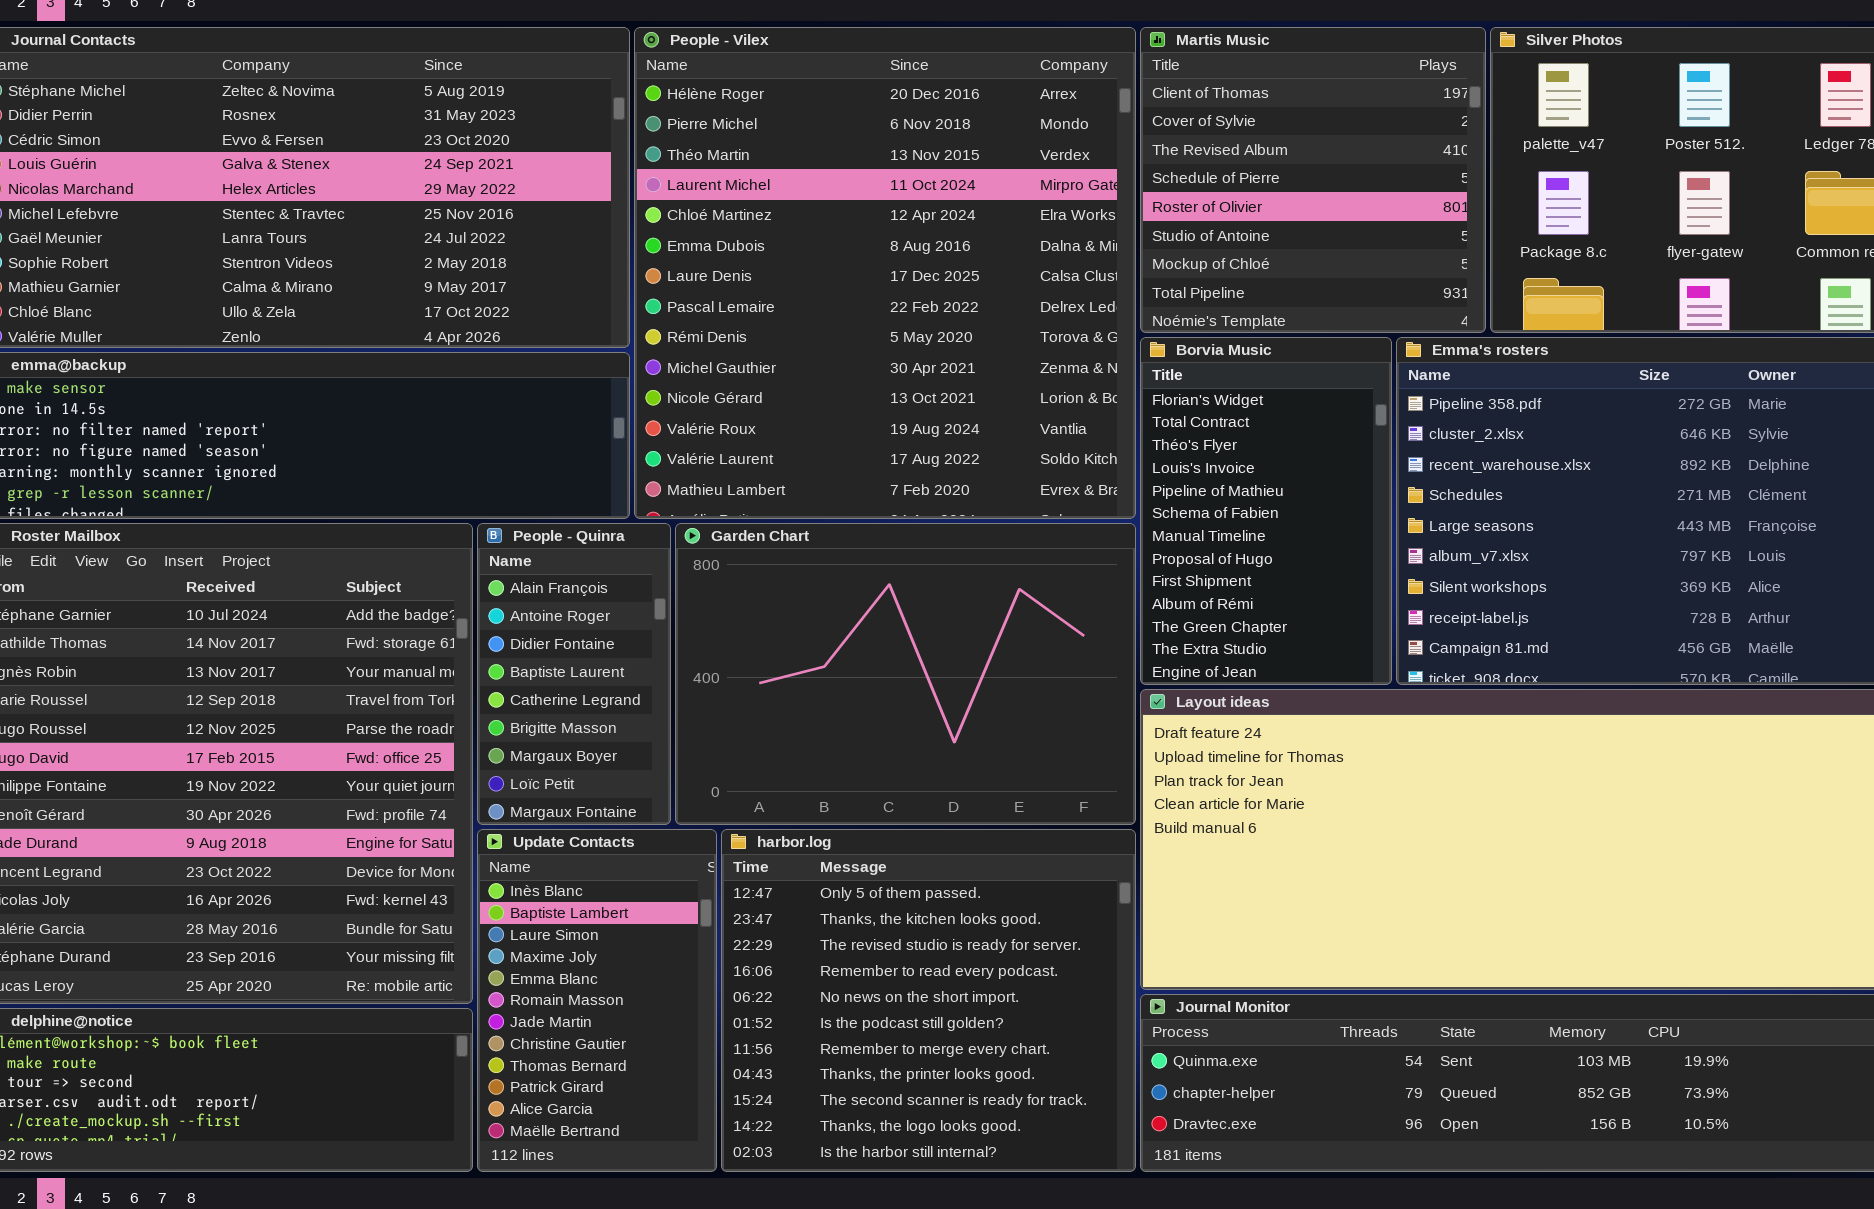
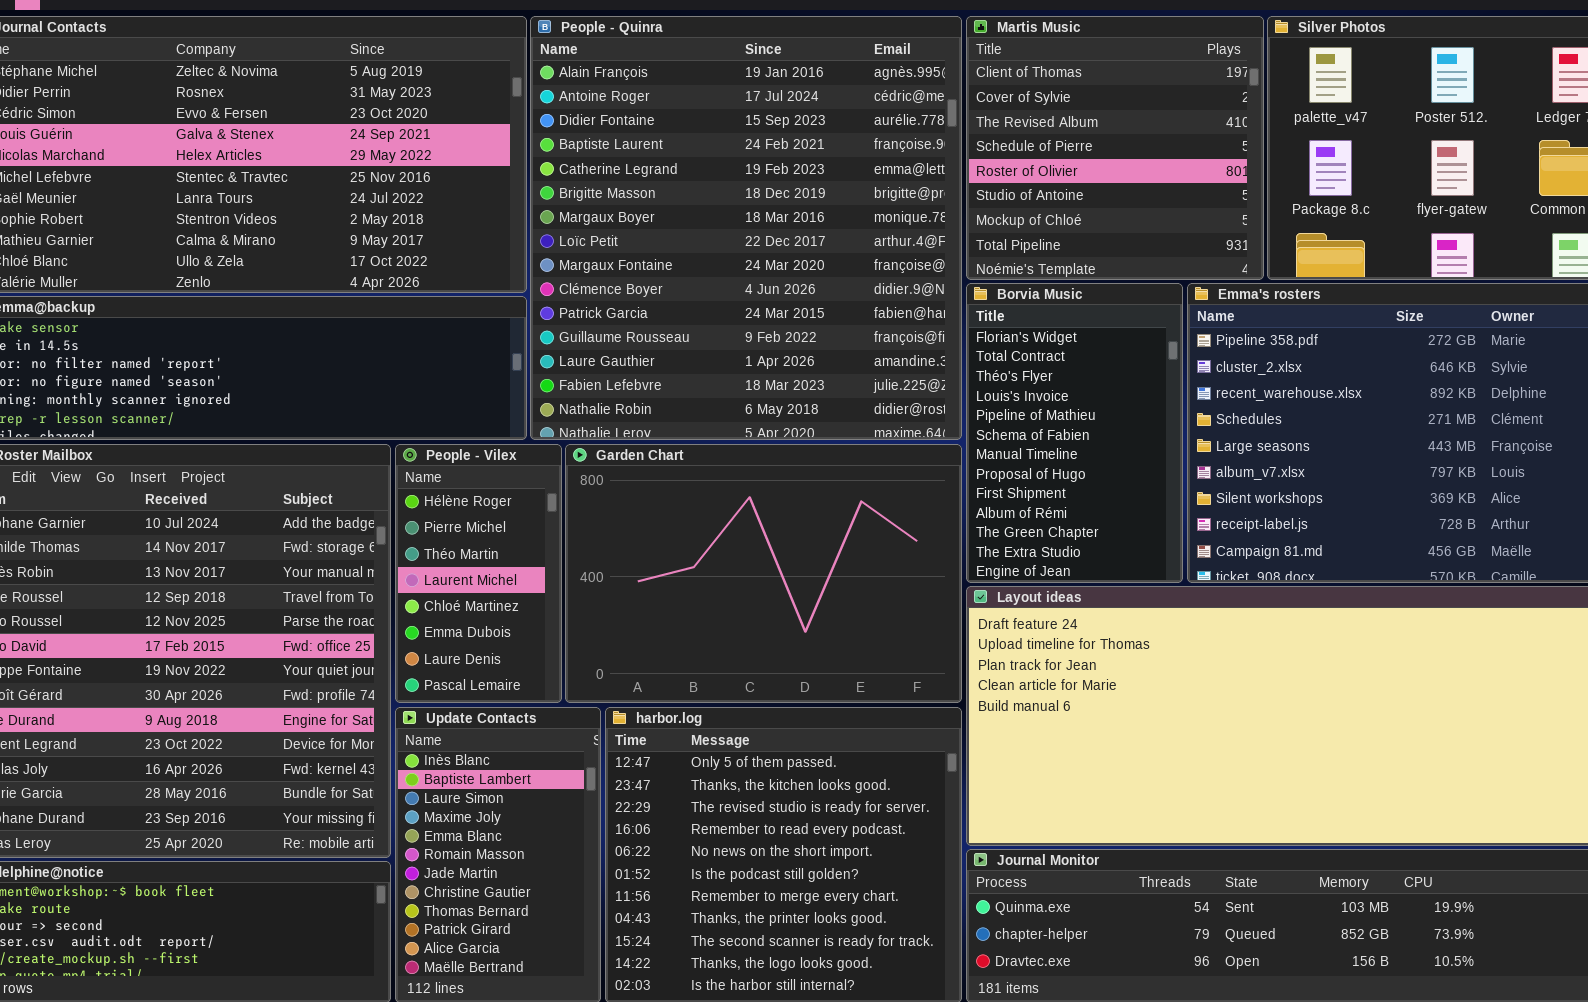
People - Vilex: [634,27,1136,519] -> [395,444,562,703], moved, resized
People - Quinra: [477,523,671,825] -> [530,16,962,440], moved, resized

